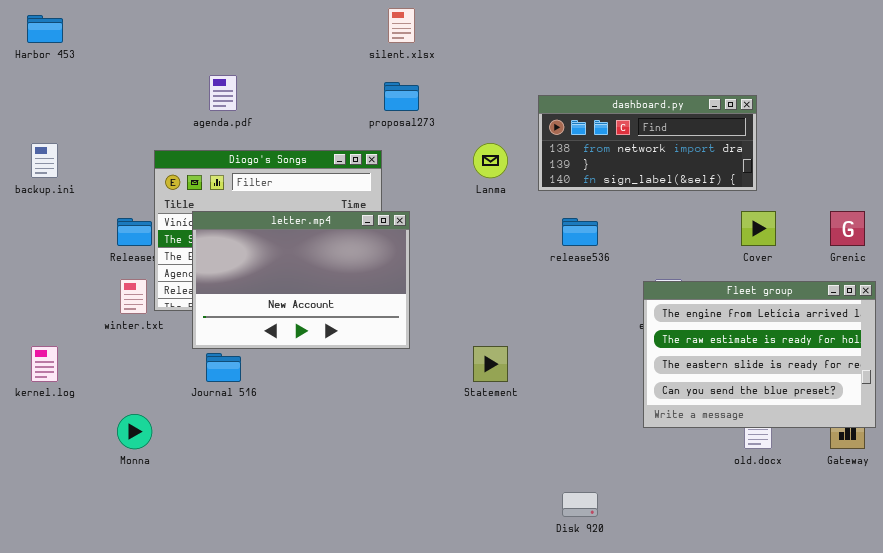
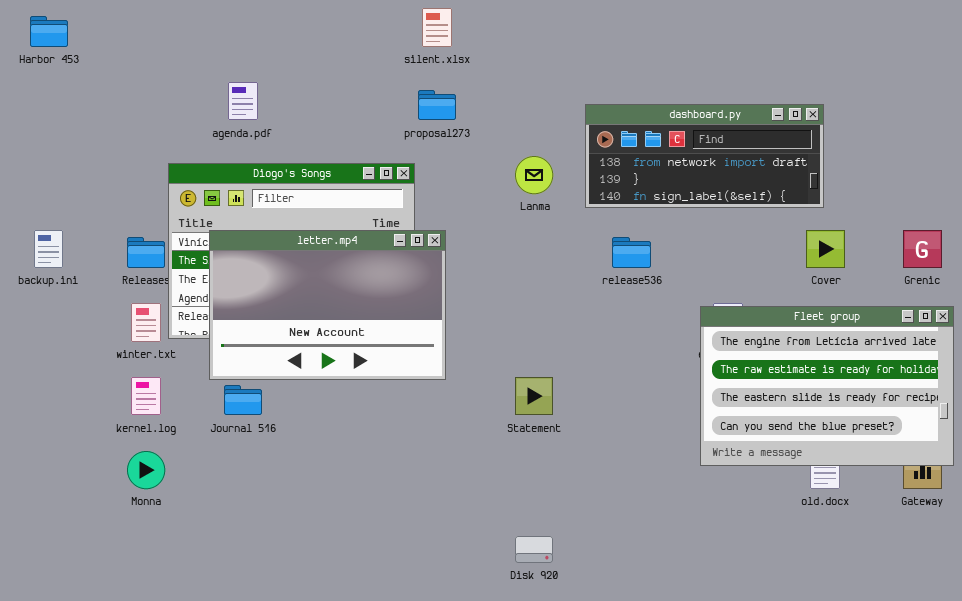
backup.ini: [31,143,58,178] -> [34,230,63,268], moved
kernel.log: [31,346,58,382] -> [131,377,161,415], moved
Disk 920: [562,492,598,517] -> [515,536,553,563], moved

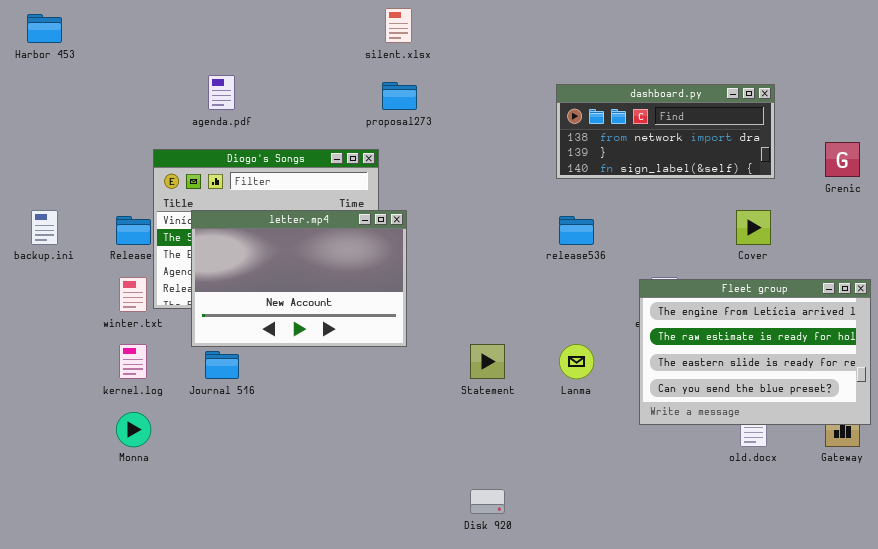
dashboard.py: [585,104,824,208] -> [556,84,775,179], moved
Lanma: [515,156,553,194] -> [559,344,594,379], moved
Grenic: [903,230,942,268] -> [825,142,860,177], moved

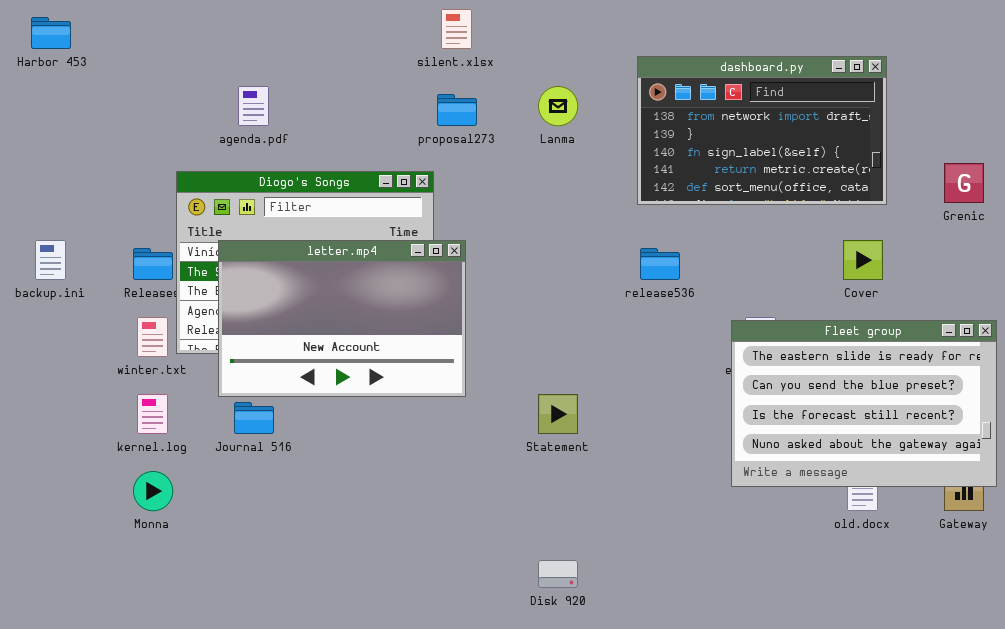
dashboard.py: [556,84,775,179] -> [637,56,887,205], resized
Fleet group: [639,279,871,425] -> [731,320,997,487], scrolled down 2 rows
Lanma: [559,344,594,379] -> [538,86,578,126], moved

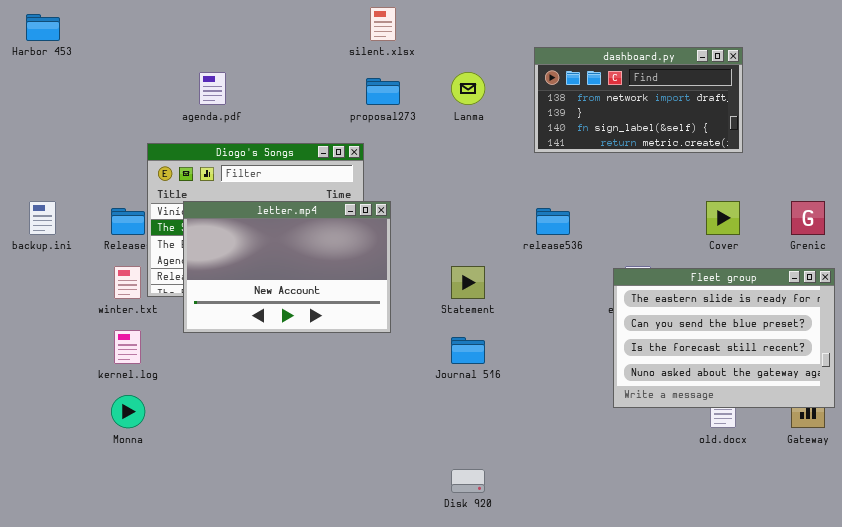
dashboard.py: [637,56,887,205] -> [534,47,743,153], resized
Grenic: [944,163,984,203] -> [791,201,825,235], moved
Statement: [538,394,578,434] -> [451,266,485,299], moved
Journal 516: [234,402,274,434] -> [451,337,485,364], moved

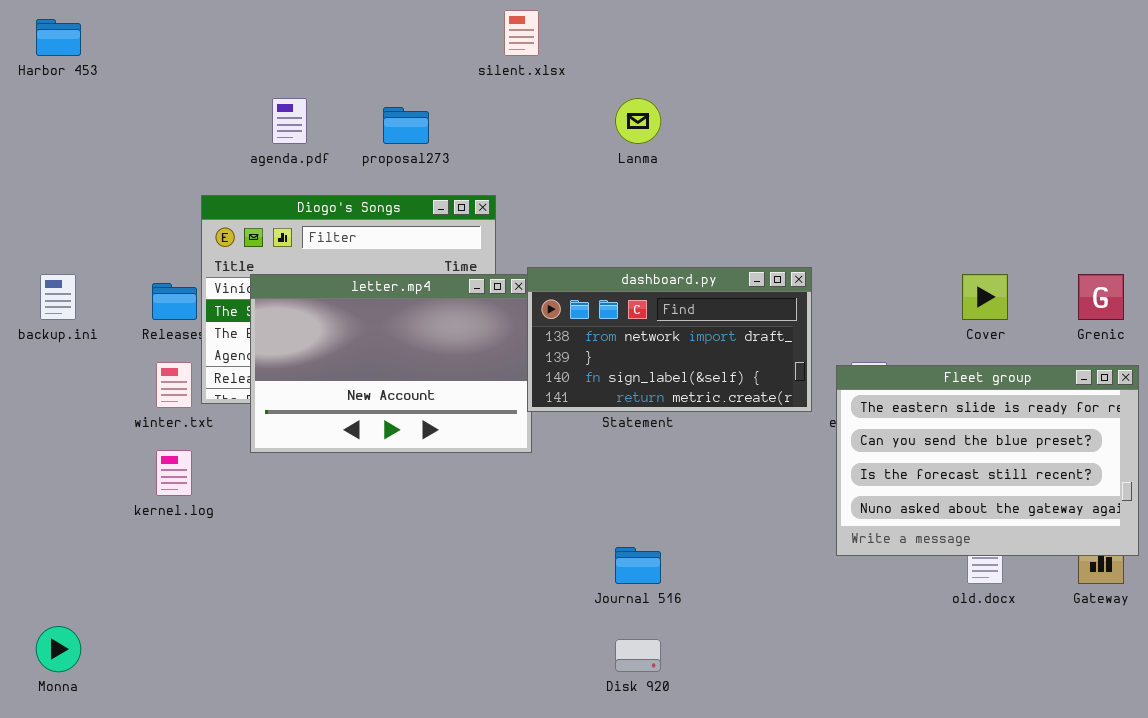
dashboard.py: [534,47,743,153] -> [527,267,812,412], moved
proposal273: [366,78,400,105] -> [383,107,429,144], moved
Journal 516: [451,337,485,364] -> [615,547,661,584], moved
Monna: [111,395,145,428] -> [36,626,81,672], moved

